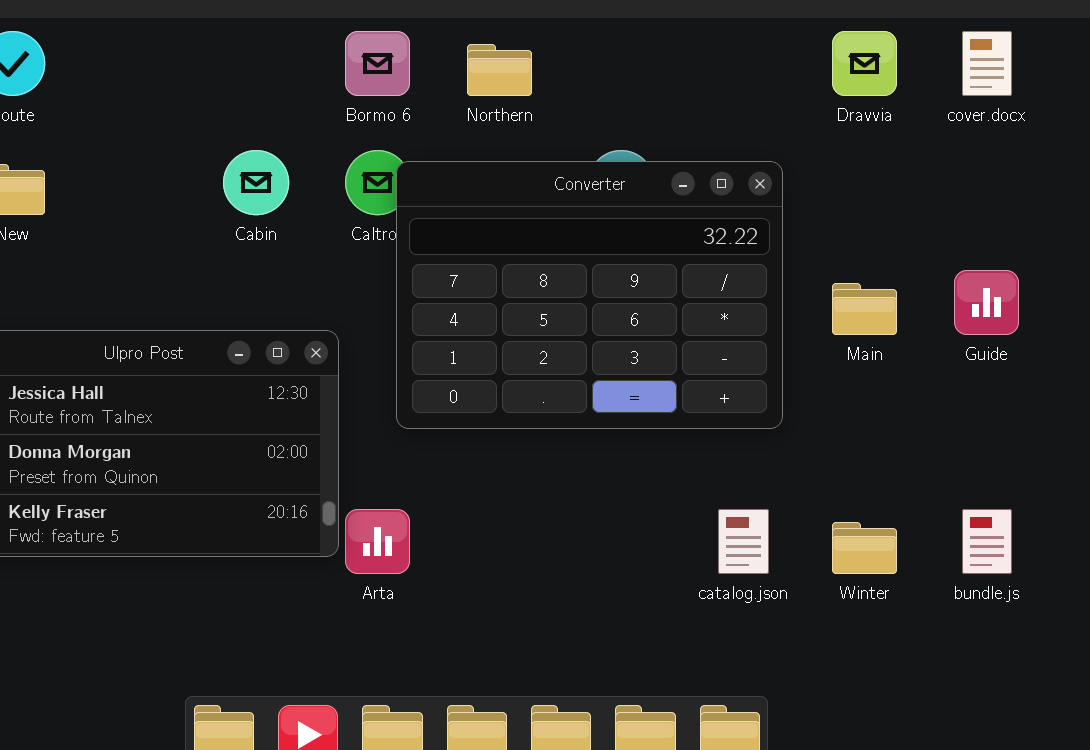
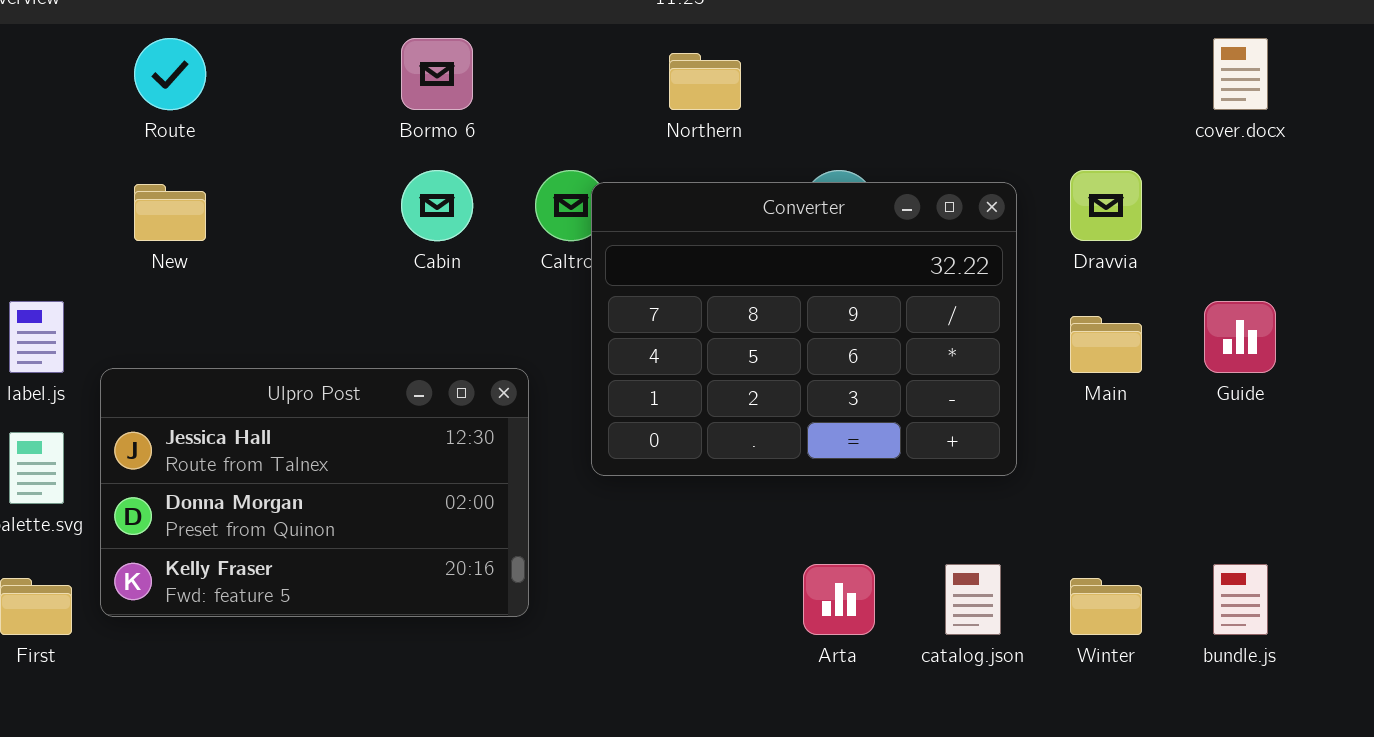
Bormo 6: [345,31,410,96] -> [401,38,473,110], moved
Dravvia: [832,31,897,96] -> [1070,170,1142,241], moved
Arta: [345,509,410,574] -> [803,564,875,635], moved

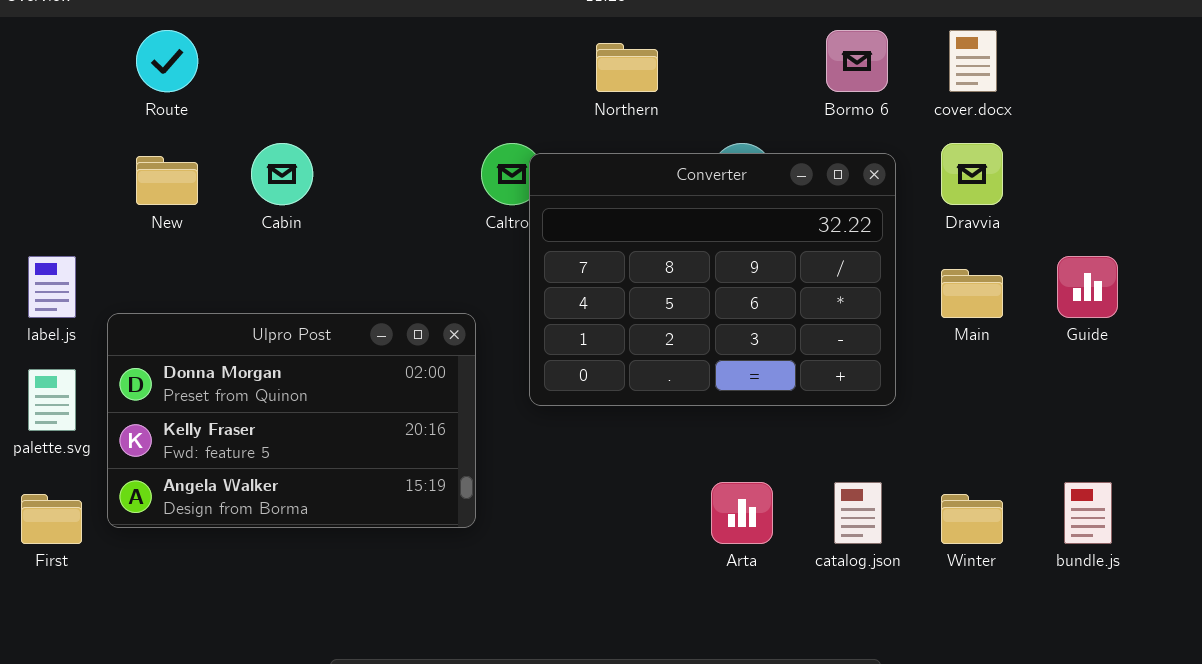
Bormo 6: [401,38,473,110] -> [826,30,888,92], moved
cover.docx: [1213,38,1268,110] -> [949,30,997,92], moved
Cabin: [401,170,473,241] -> [251,143,313,205], moved
Ulpro Post: [100,368,529,617] -> [107,313,476,528], scrolled down 1 row

